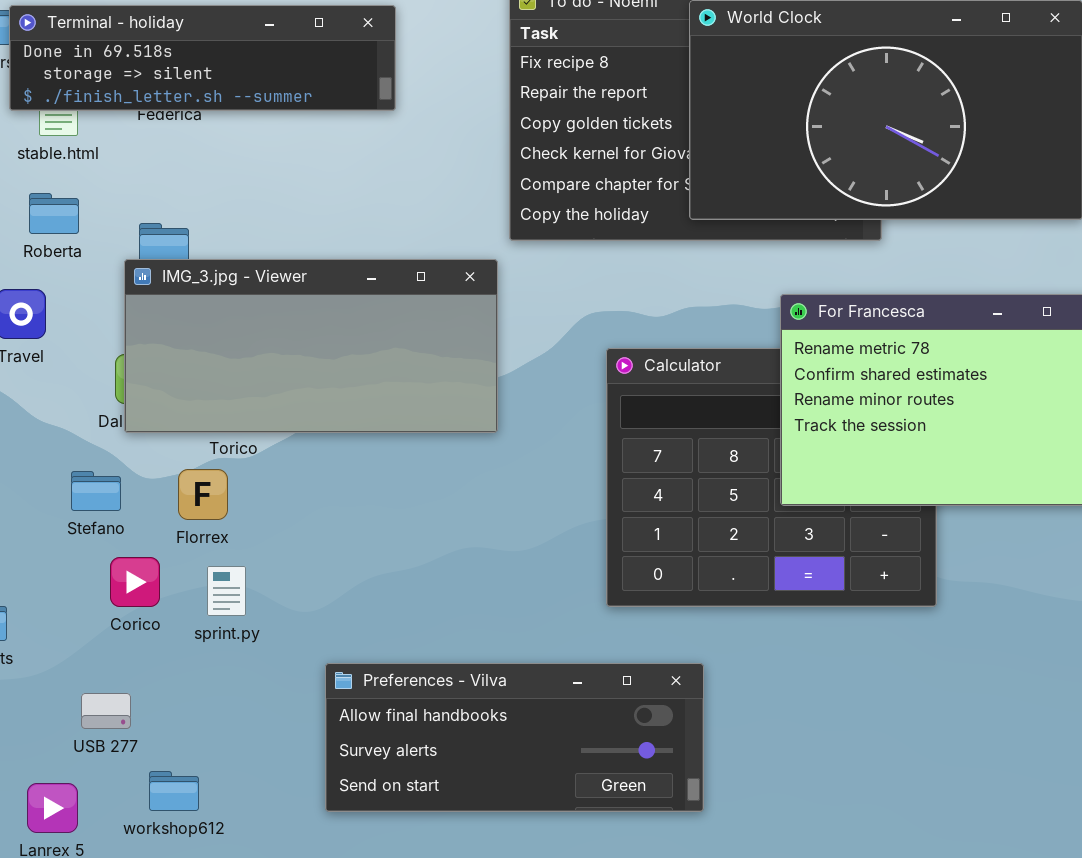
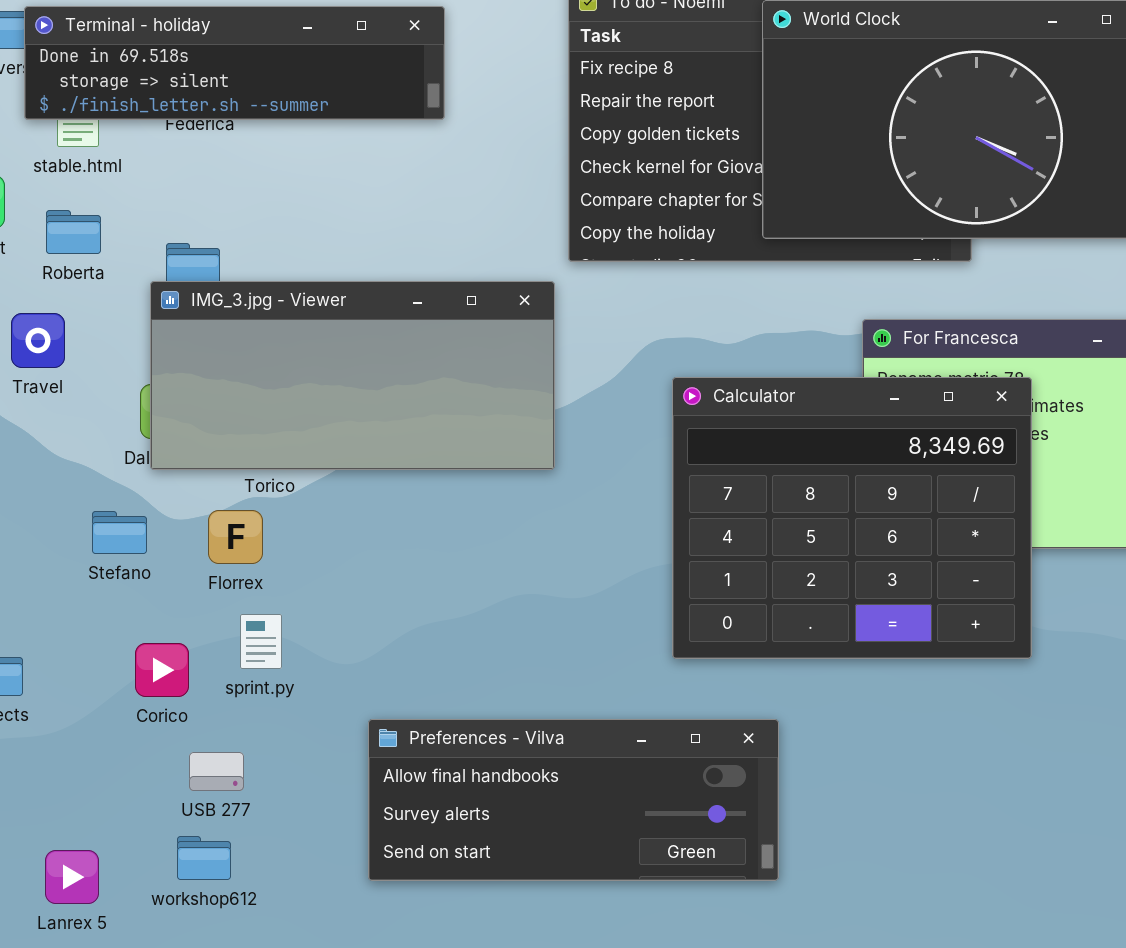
Calculator: [606,348,937,607] -> [672,377,1032,659], raised
Corico: [110,557,160,607] -> [135,643,189,697], moved
USB 277: [81,693,131,729] -> [189,752,244,791], moved

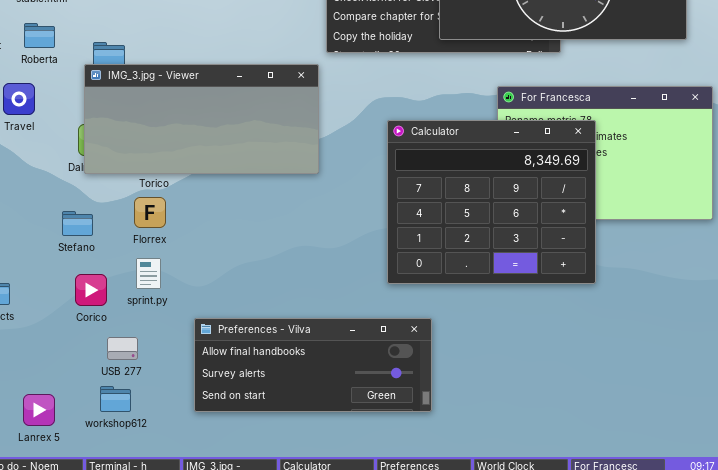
Florrex: [208,510,263,564] -> [134,197,166,228], moved
Stefano: [92,511,147,554] -> [62,211,93,236], moved
Preferences - Vilva: [368,719,779,881] -> [194,318,432,412], moved

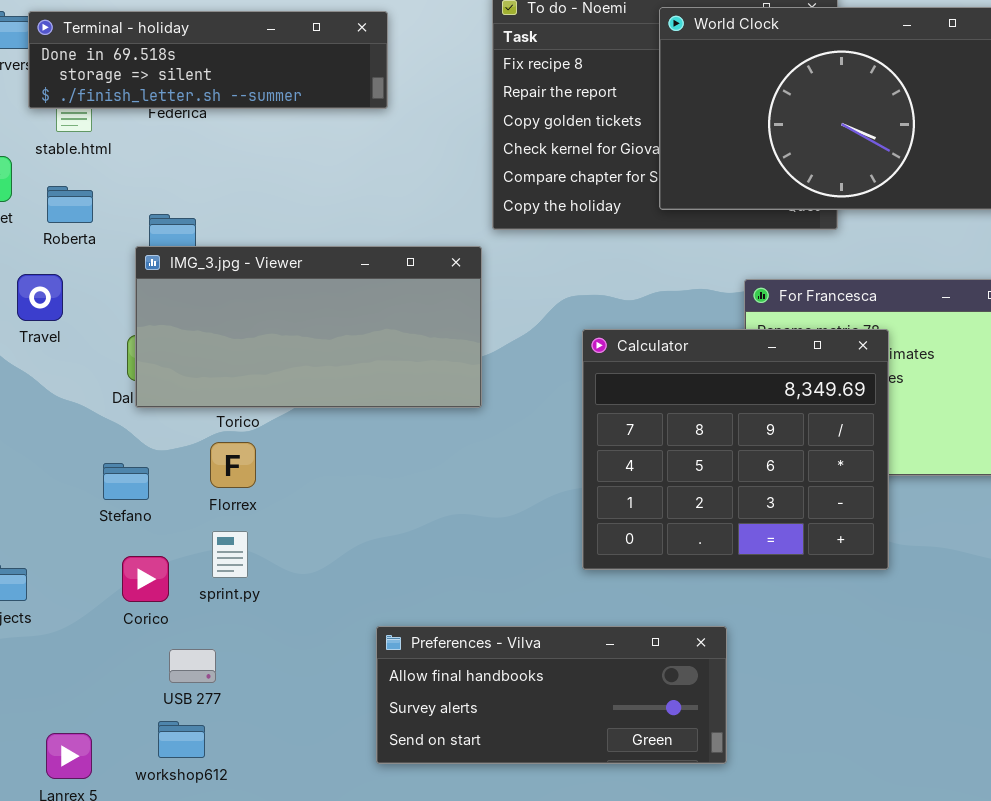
Preferences - Vilva: [194,318,432,412] -> [376,626,727,764], moved

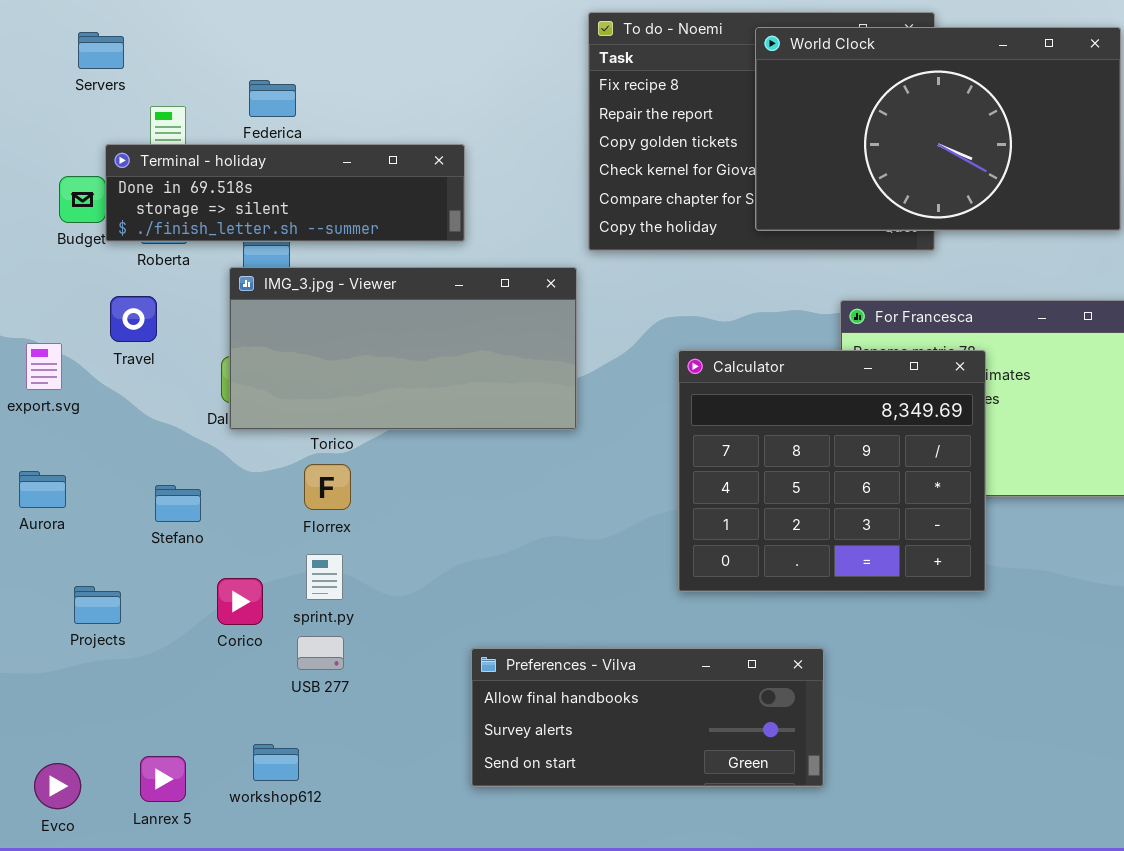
Terminal - holiday: [28,11,388,109] -> [105,144,465,242], moved
Stefano: [103,463,149,500] -> [155,485,201,522], moved
USB 277: [169,649,216,683] -> [297,636,344,670], moved

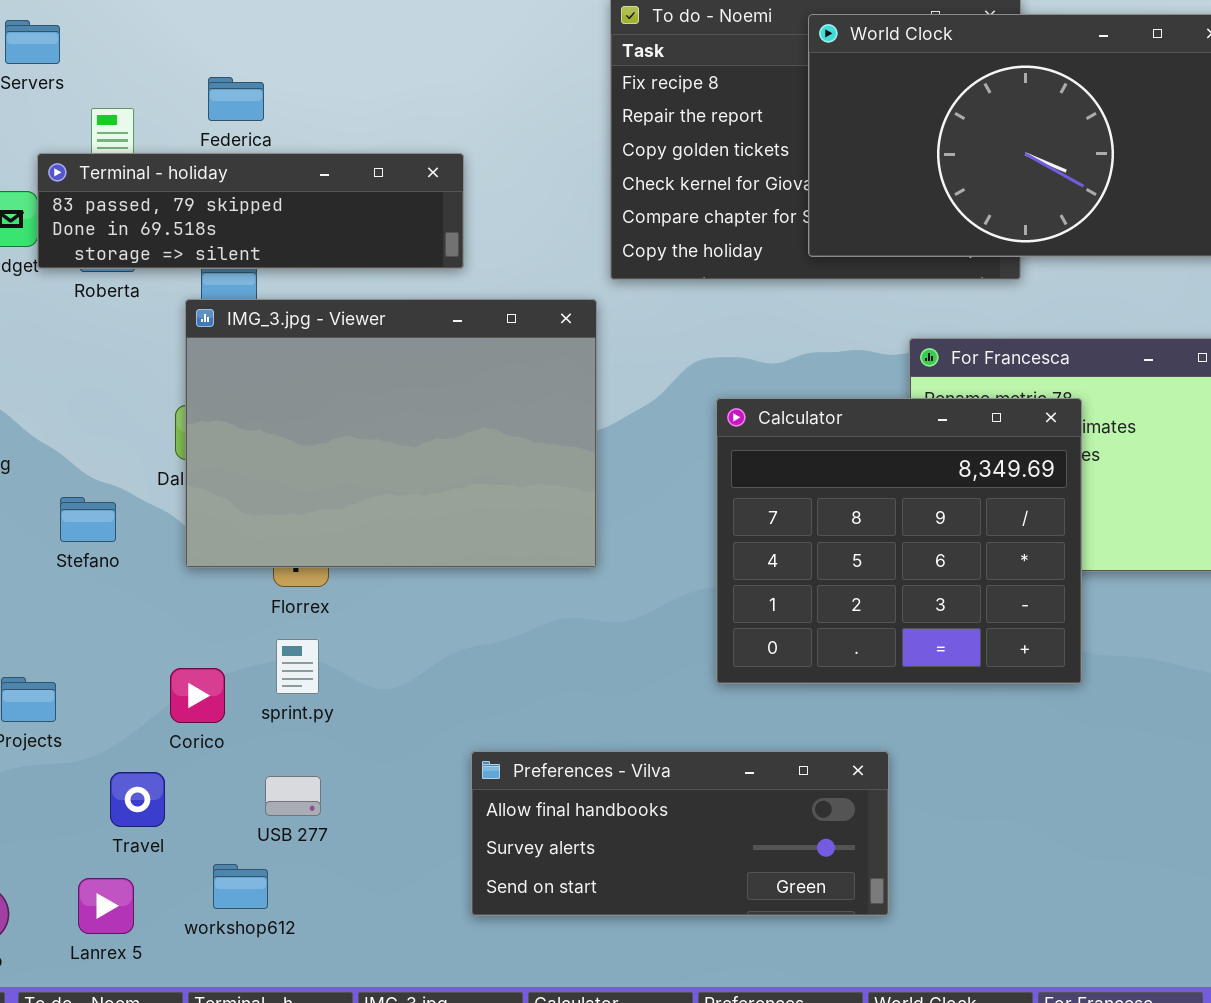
Terminal - holiday: [105,144,465,242] -> [37,153,464,269], scrolled up 1 row
IMG_3.jpg - Viewer: [229,267,577,430] -> [185,299,597,568], resized
Travel: [110,296,157,342] -> [110,772,165,827], moved
Stefano: [155,485,201,522] -> [60,497,116,542], moved
USB 277: [297,636,344,670] -> [265,776,321,816], moved

